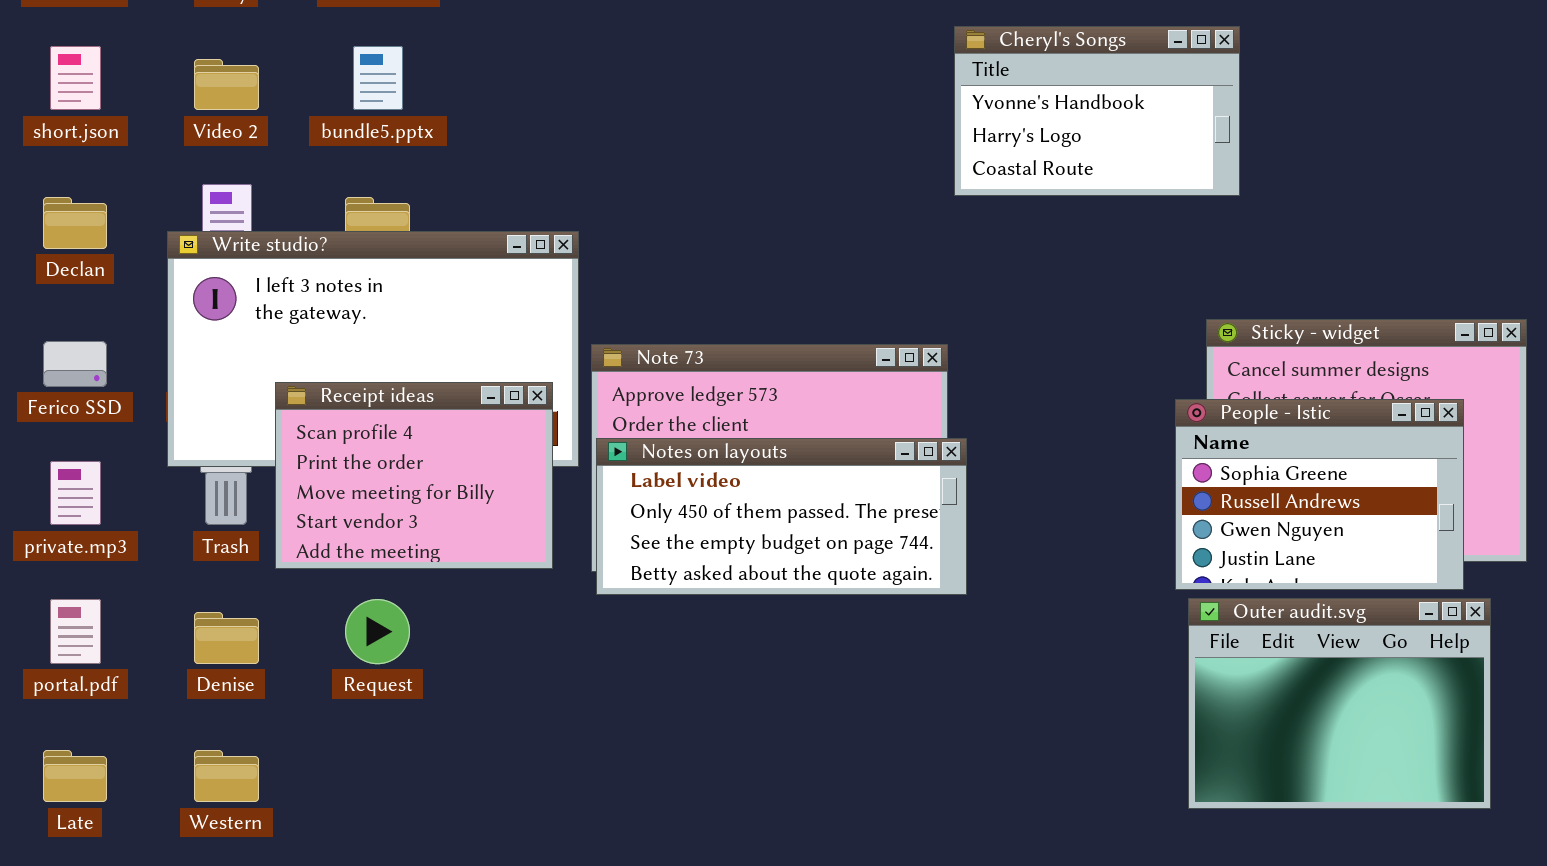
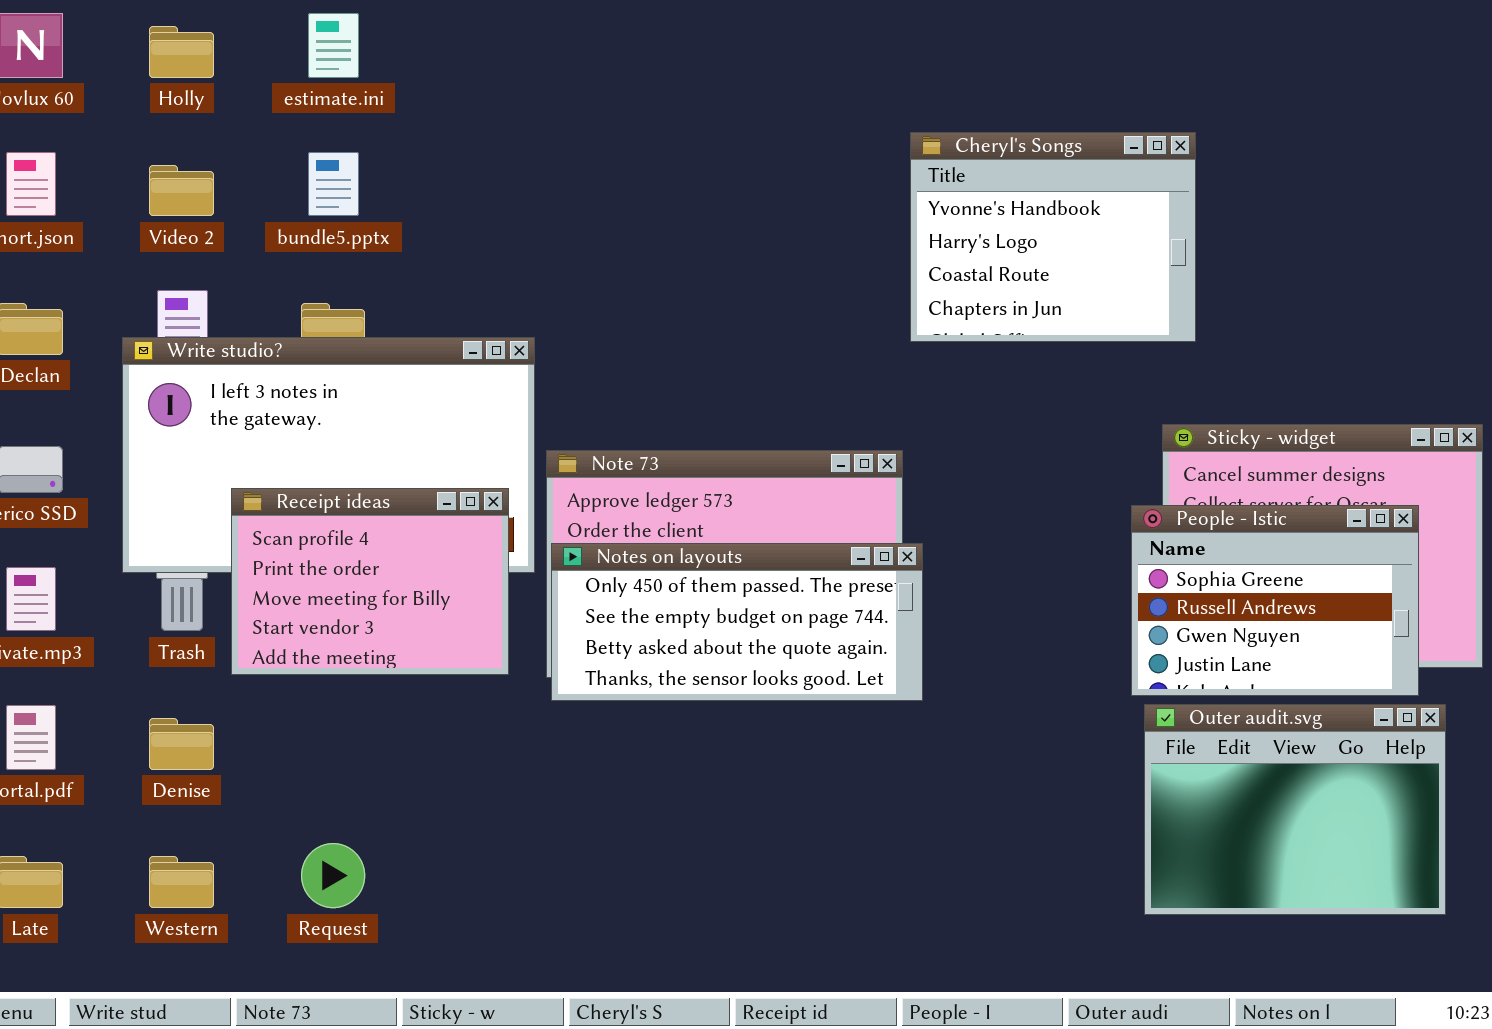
Cheryl's Songs: [954,26,1240,196] -> [910,132,1196,342], resized
Notes on layouts: [596,438,967,595] -> [551,543,923,701], scrolled down 1 row
Request: [345,599,410,664] -> [301,843,365,908], moved

